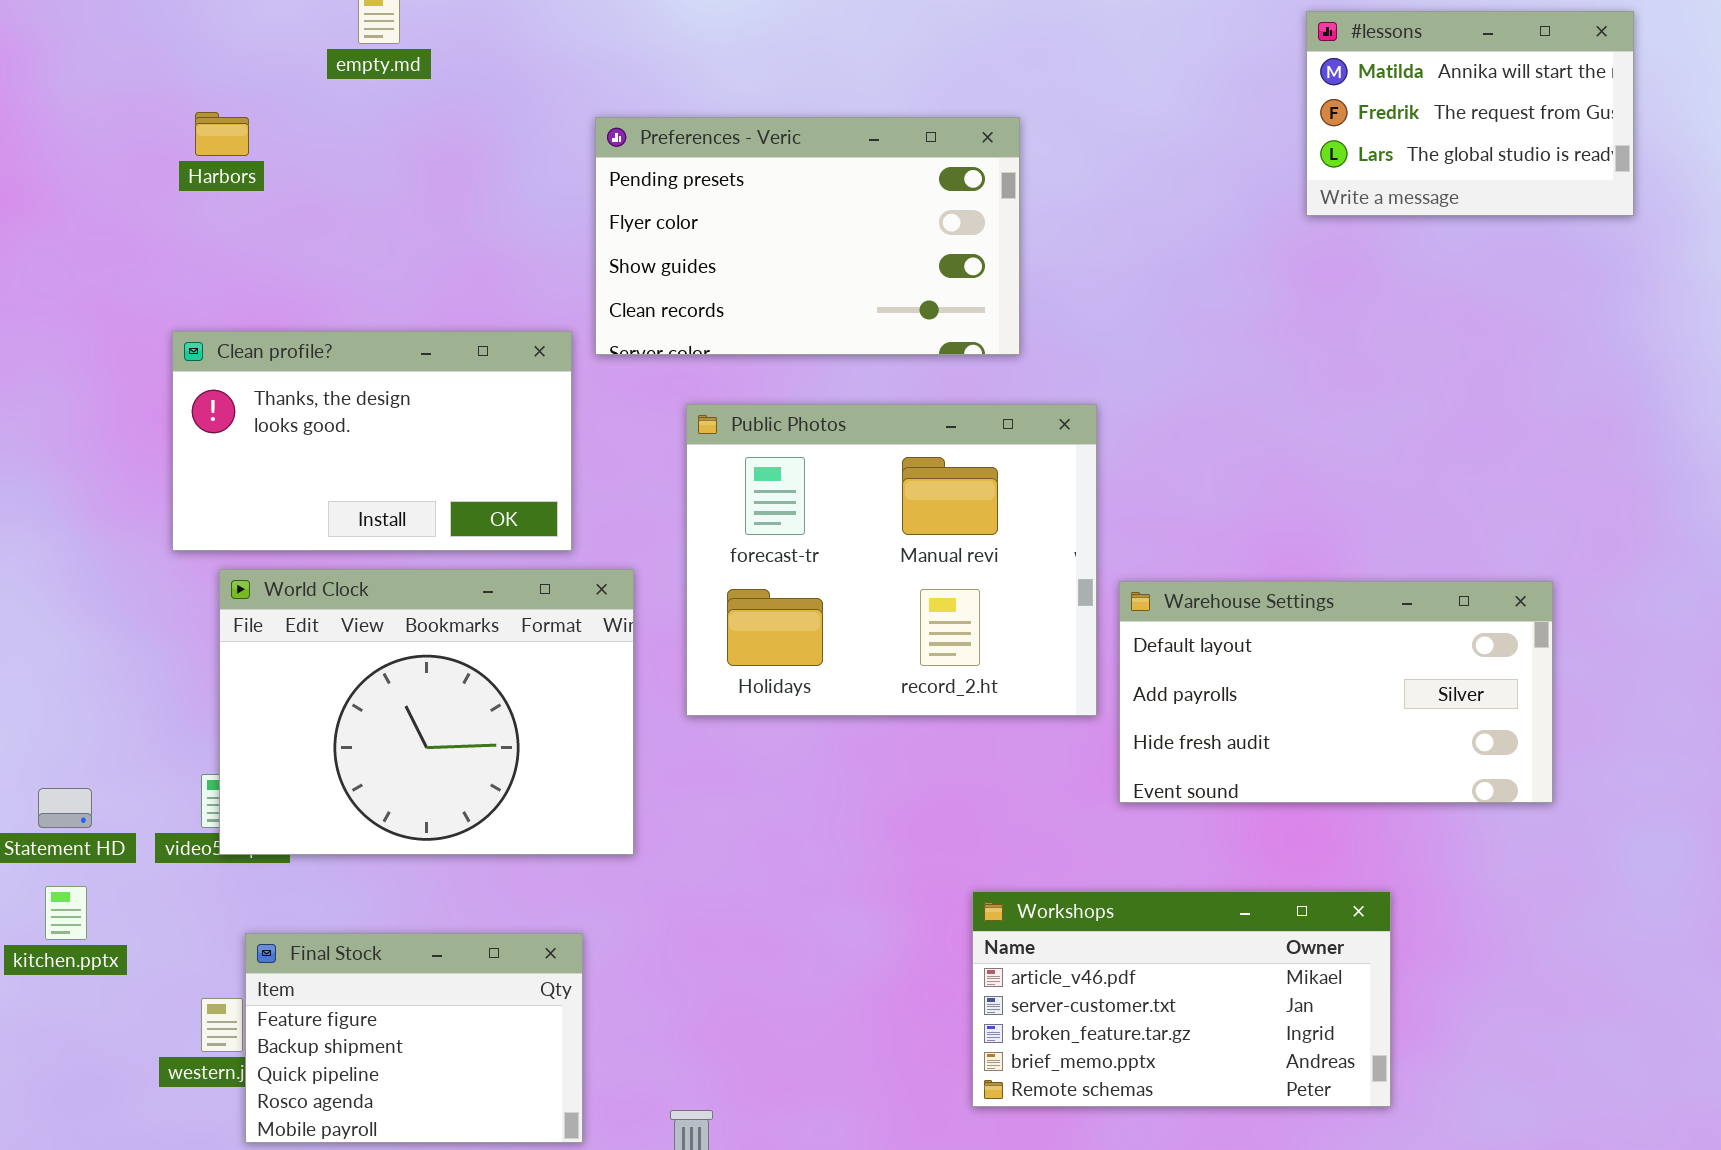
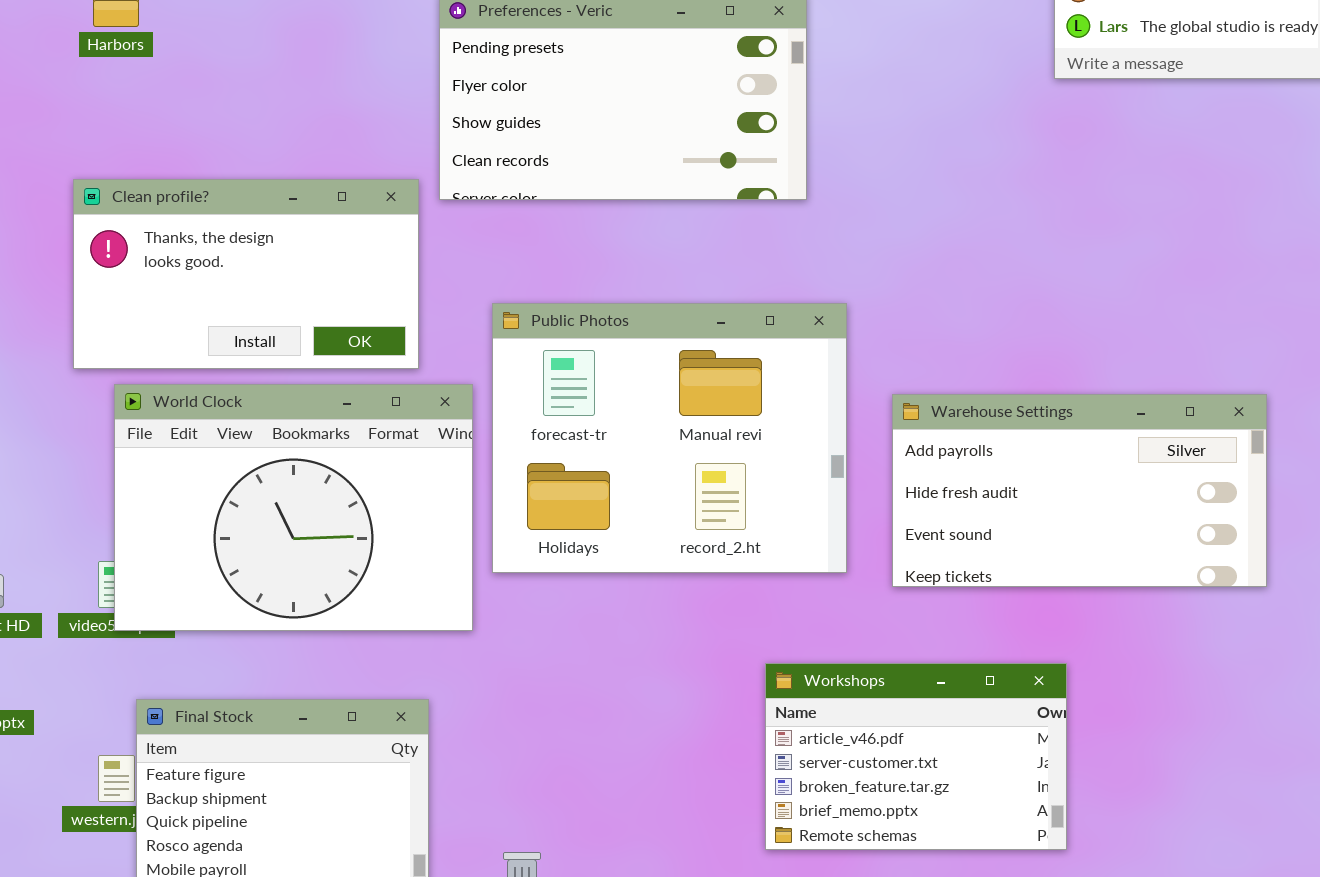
Public Photos: [686,404,1097,716] -> [492,303,847,573], moved
Warehouse Settings: [1119,581,1553,803] -> [892,394,1267,587], scrolled down 1 row
Workshops: [972,891,1391,1107] -> [765,663,1067,850], resized

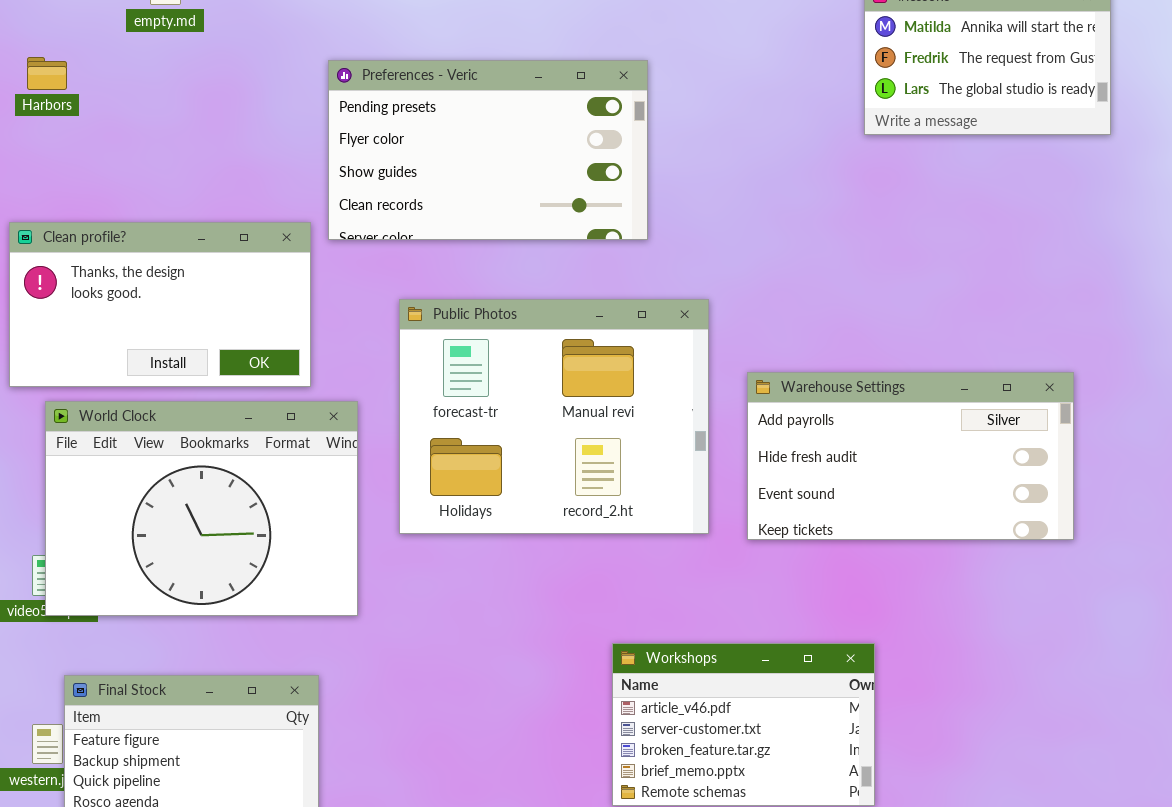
Public Photos: [492,303,847,573] -> [399,299,709,534], moved
Warehouse Settings: [892,394,1267,587] -> [747,372,1074,540], moved

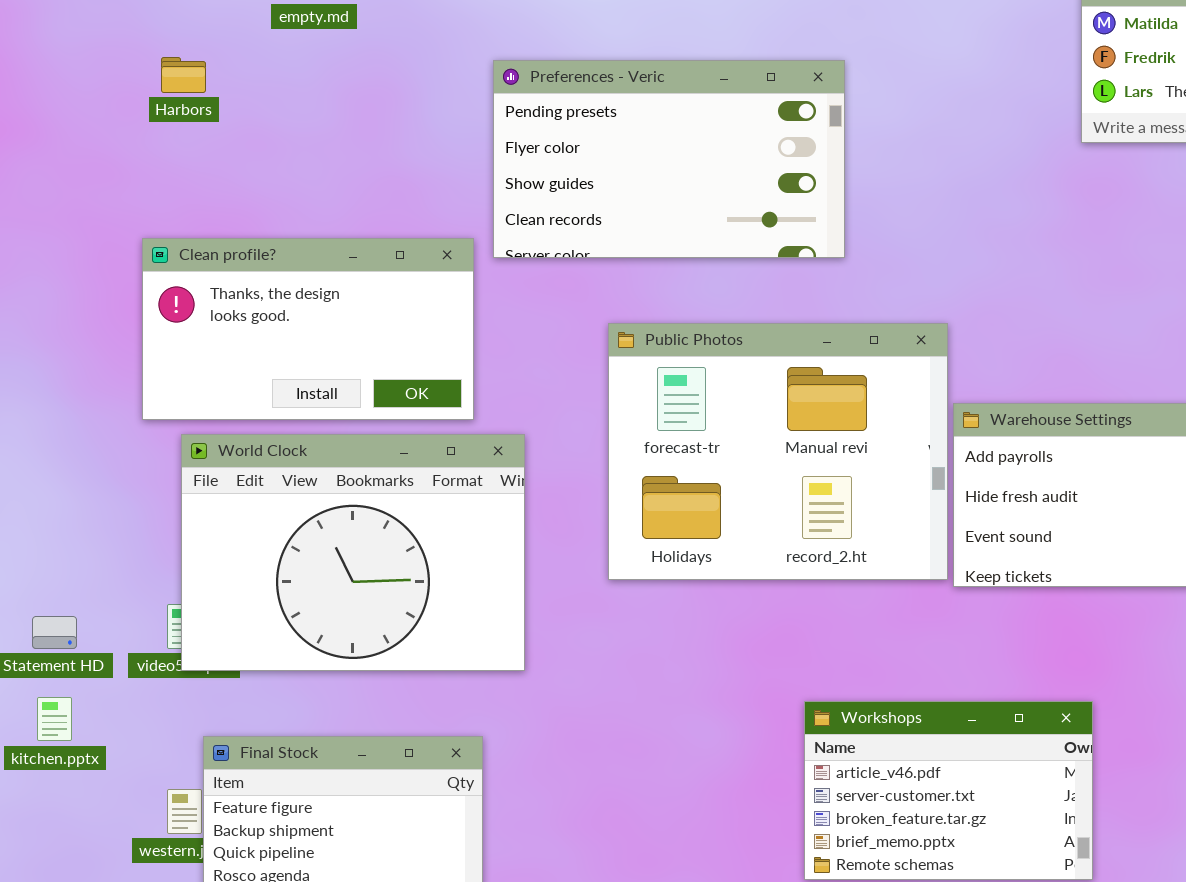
Public Photos: [399,299,709,534] -> [608,323,948,580], moved

